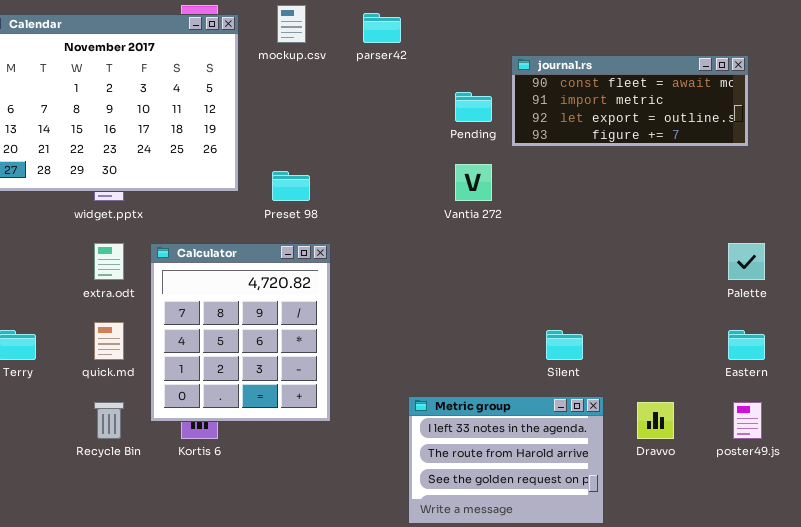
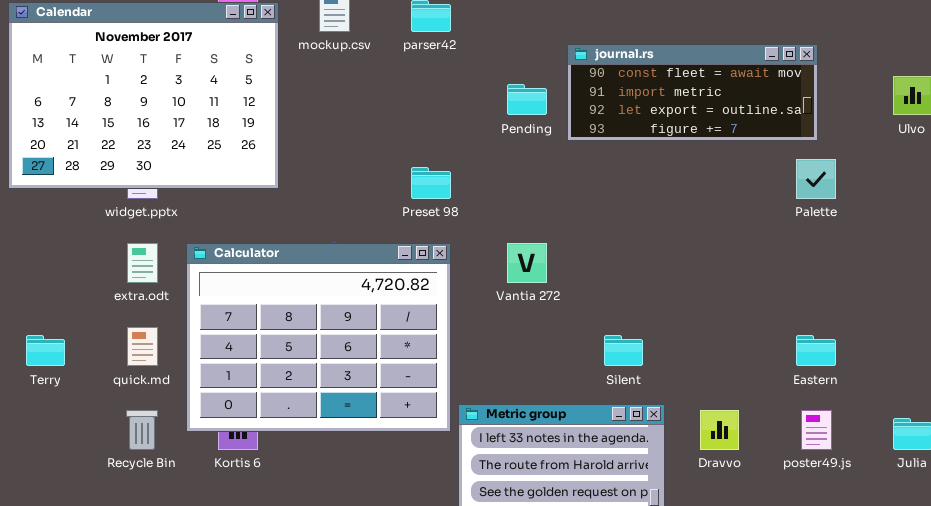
Vantia 272: [455,164,492,201] -> [507,243,547,283], moved
Preset 98: [272,171,310,201] -> [411,167,451,199], moved
Calculator: [150,243,331,422] -> [186,243,451,432], resized
Palette: [728,243,765,280] -> [796,159,836,199], moved

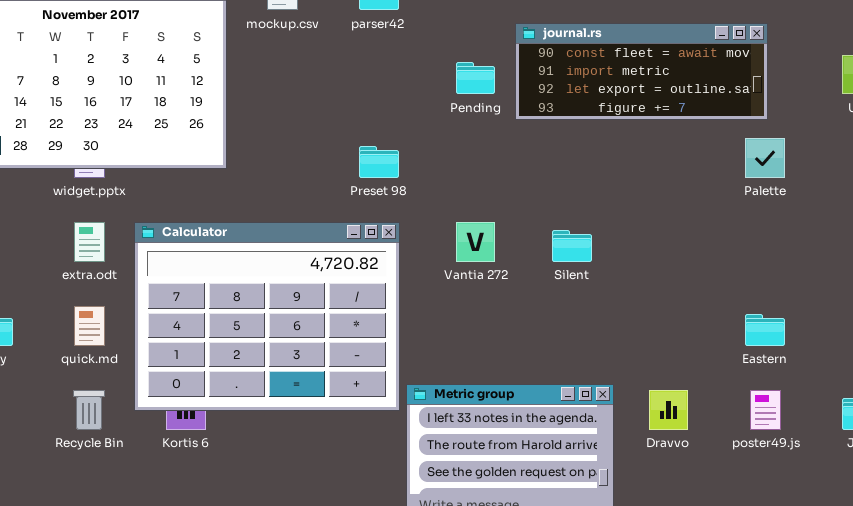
Silent: [604,335,643,366] -> [552,230,592,262], moved

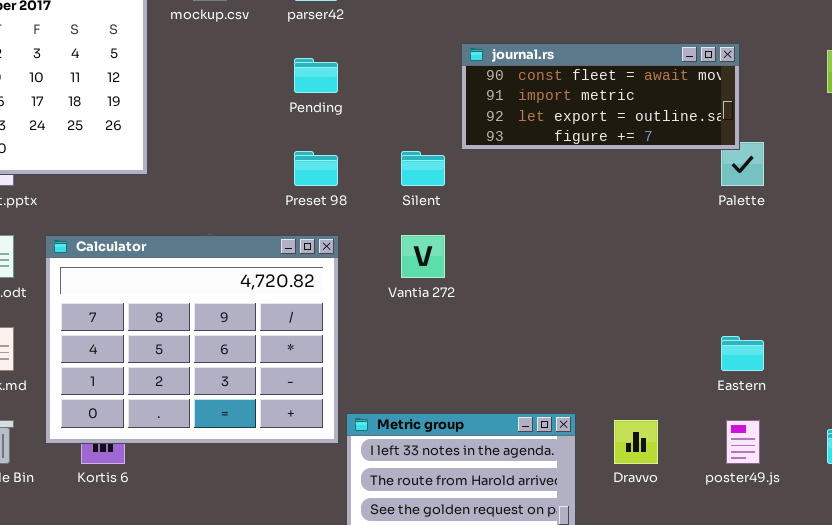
journal.rs: [515,23,768,120] -> [461,43,740,150], moved
Pending: [456,62,495,94] -> [294,58,338,93], moved
Silent: [552,230,592,262] -> [401,151,445,186], moved

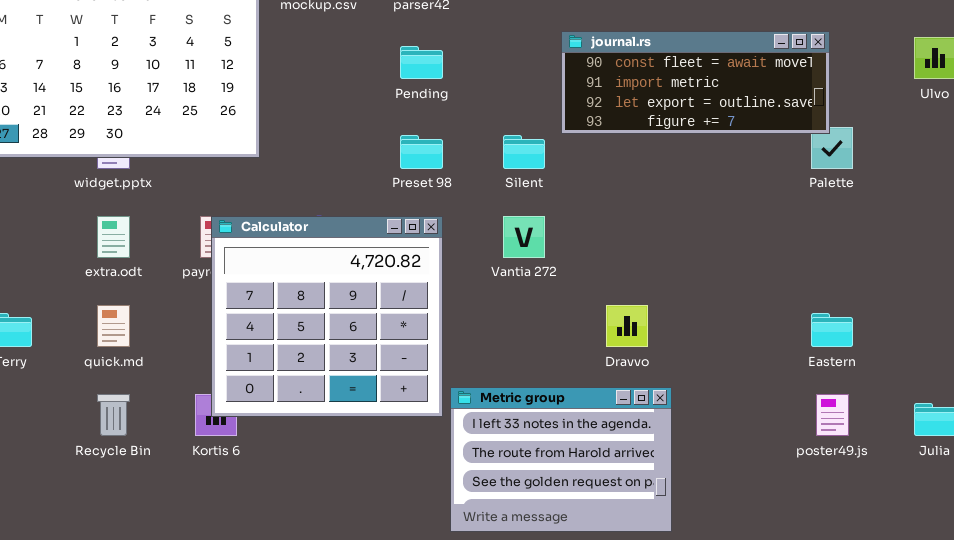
Calculator: [45,235,339,444] -> [211,216,443,417], resized
Dravvo: [614,420,658,464] -> [606,305,648,347], moved

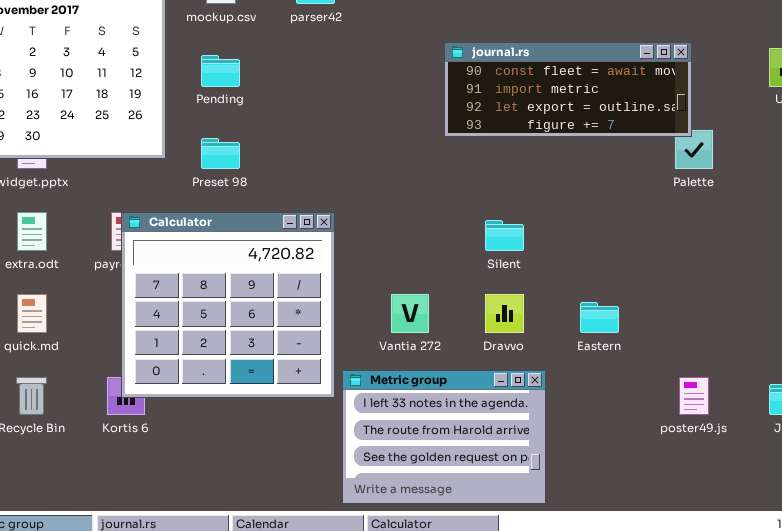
Pending: [400,46,443,79] -> [201,55,240,87], moved
Preset 98: [400,135,443,169] -> [201,138,240,169], moved
Silent: [503,135,545,169] -> [485,220,524,251], moved
Vantia 272: [503,216,545,258] -> [391,294,429,333], moved
Eastern: [811,313,853,347] -> [580,302,619,333], moved

